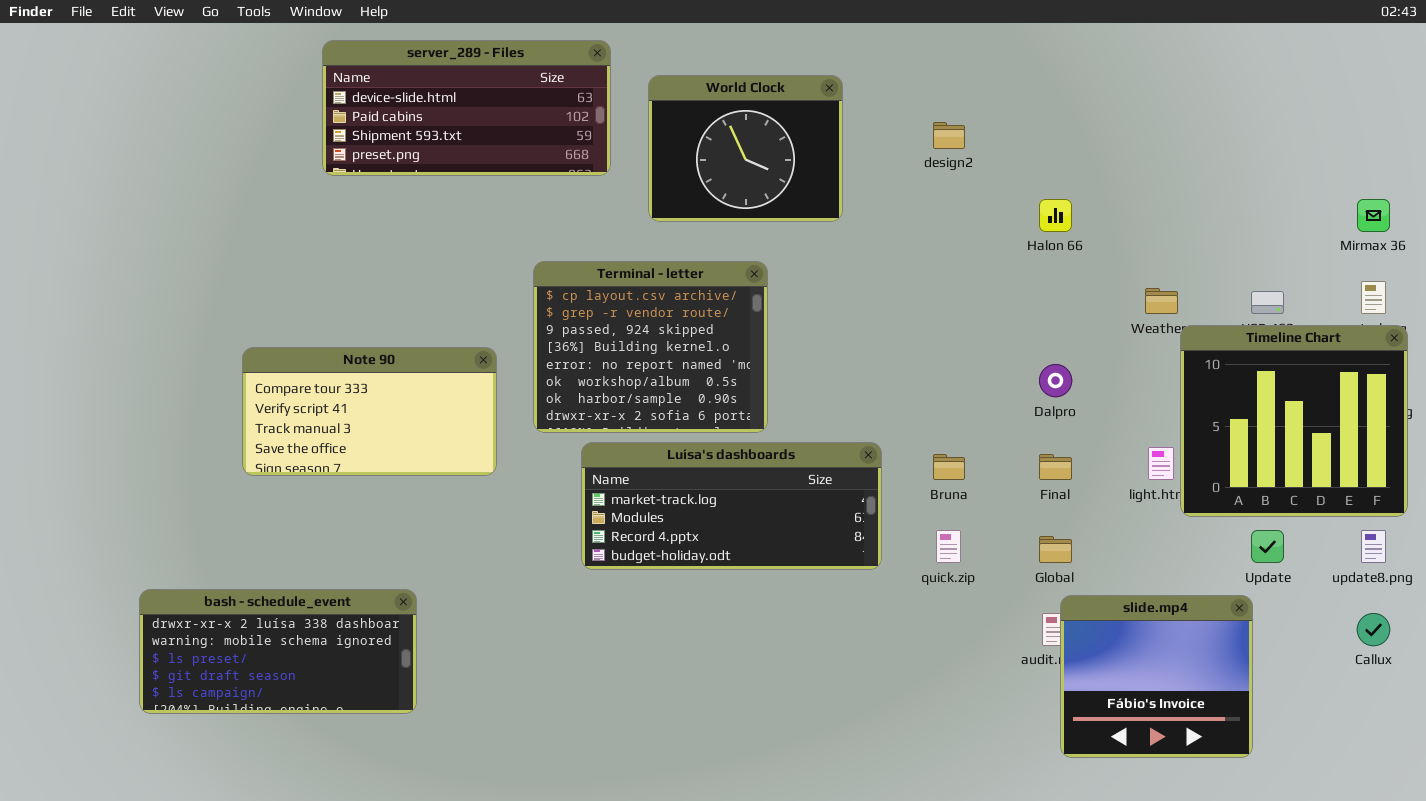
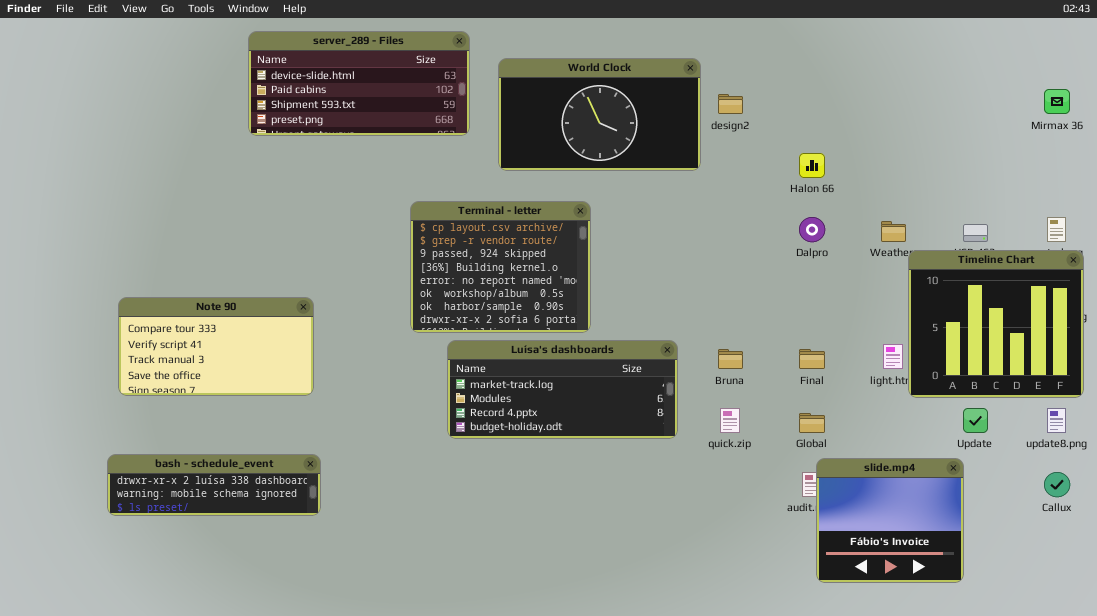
World Clock: [648,75,843,222] -> [498,58,701,171], resized
Mirmax 36: [1357,199,1390,232] -> [1044,89,1070,114], moved
Note 90: [242,347,497,476] -> [118,297,314,396], moved
Dalpro: [1039,364,1072,397] -> [799,217,825,242], moved
bash - schedule_event: [139,589,417,714] -> [107,454,321,516], resized

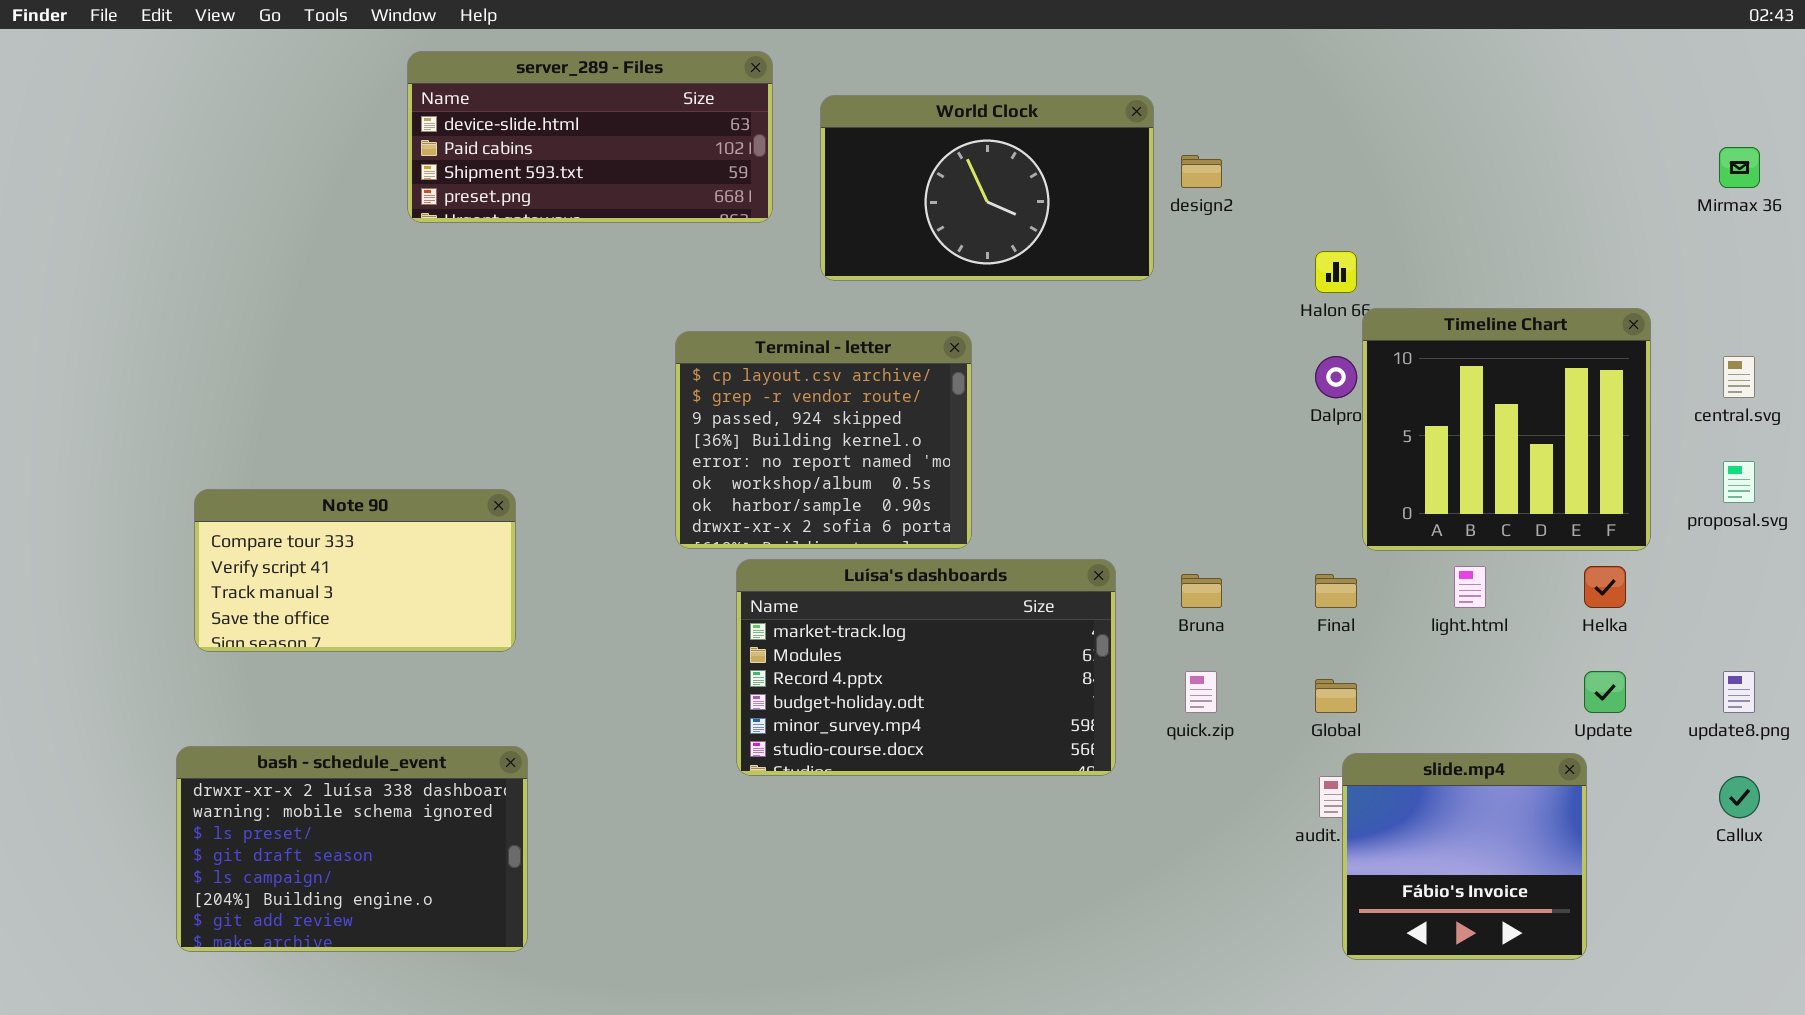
Timeline Chart: [908,250,1084,398] -> [1362,308,1651,551], moved
Luísa's dashboards: [447,340,678,439] -> [736,559,1116,776], resized
bash - schedule_event: [107,454,321,516] -> [176,746,528,952], resized

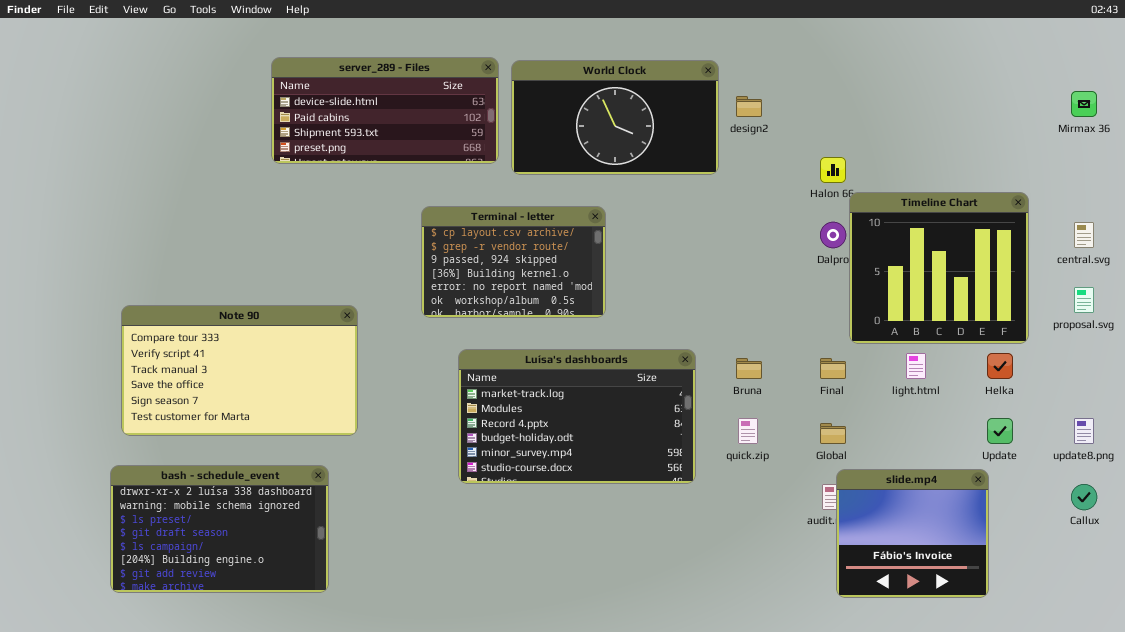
server_289 - Files: [407,51,773,223] -> [271,57,499,164], moved
Terminal - letter: [675,331,972,549] -> [421,206,606,318], resized
Note 90: [194,489,516,652] -> [121,305,358,436], resized

